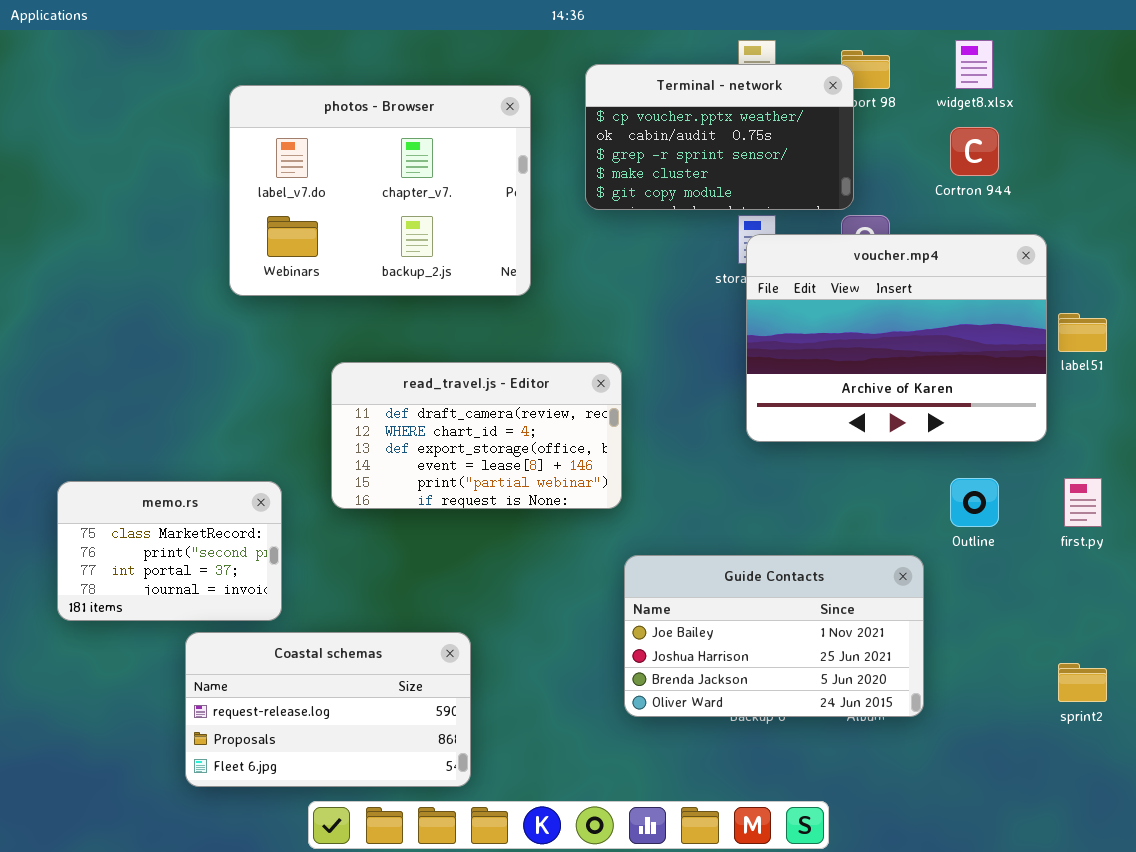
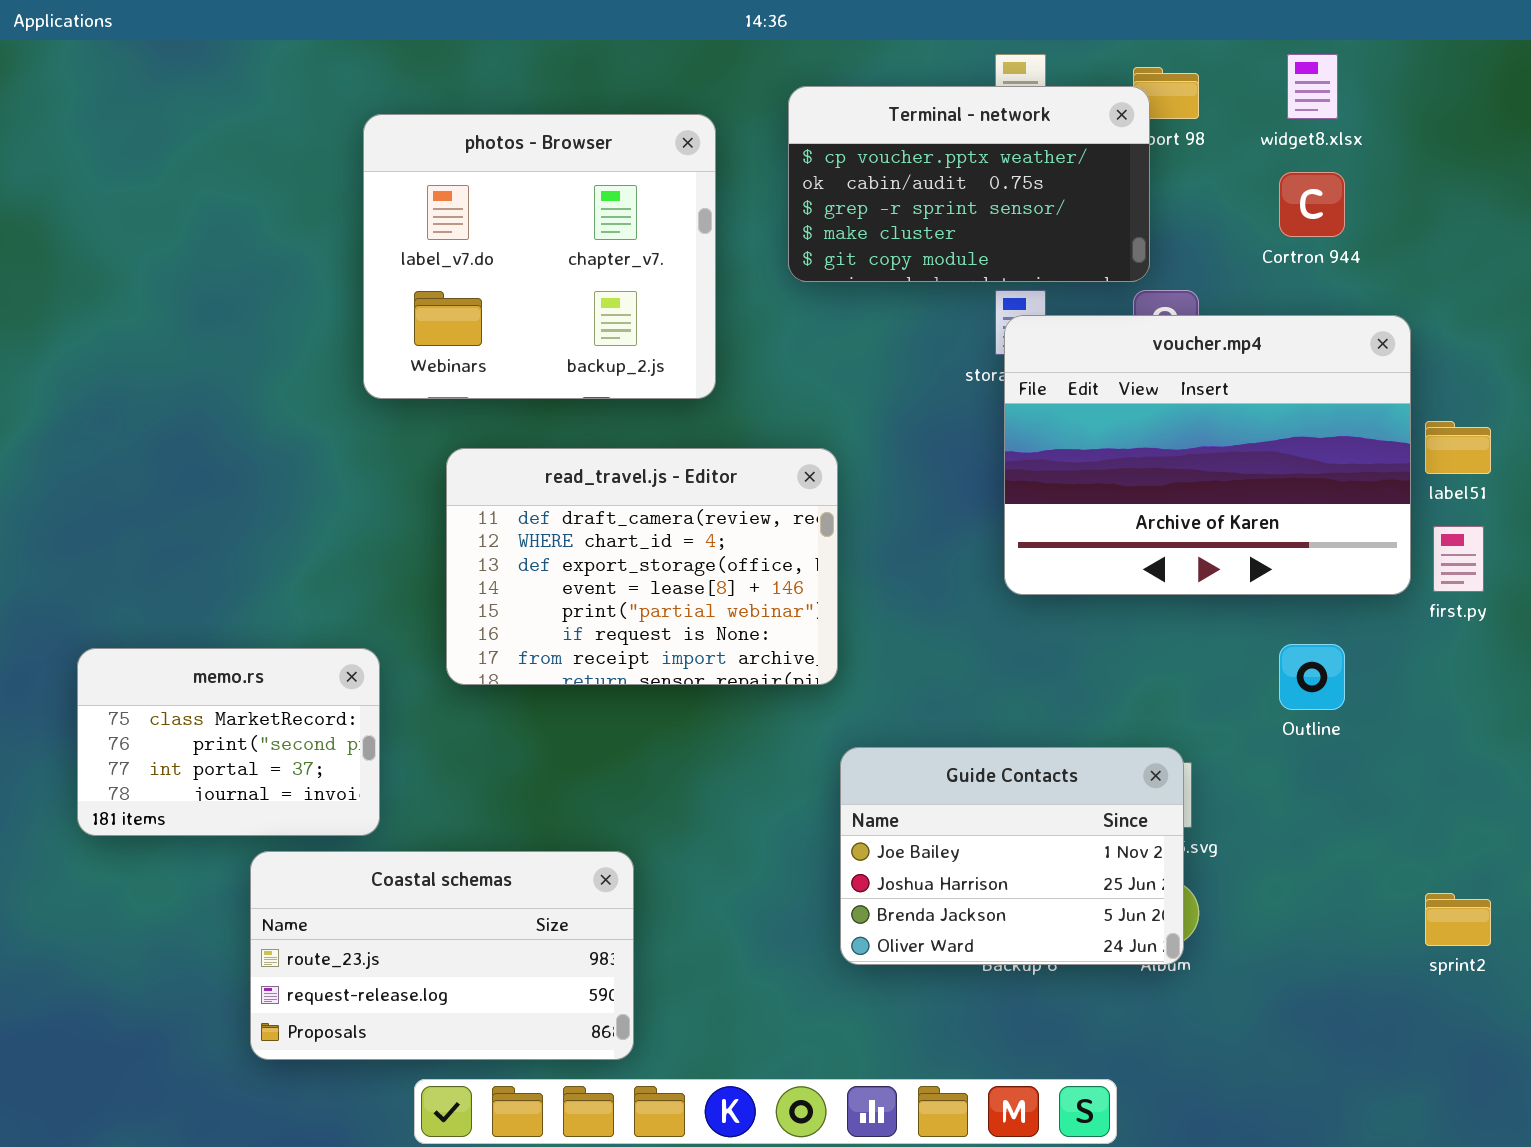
photos - Browser: [229,85,531,296] -> [363,114,716,399], resized
read_travel.js - Editor: [331,362,622,509] -> [446,448,838,685], resized
first.py: [1064,478,1102,527] -> [1433,526,1484,592], moved
Guide Contacts: [624,555,924,717] -> [840,747,1184,965], resized
Coastal schemas: [185,632,471,787] -> [250,851,634,1060], scrolled up 1 row

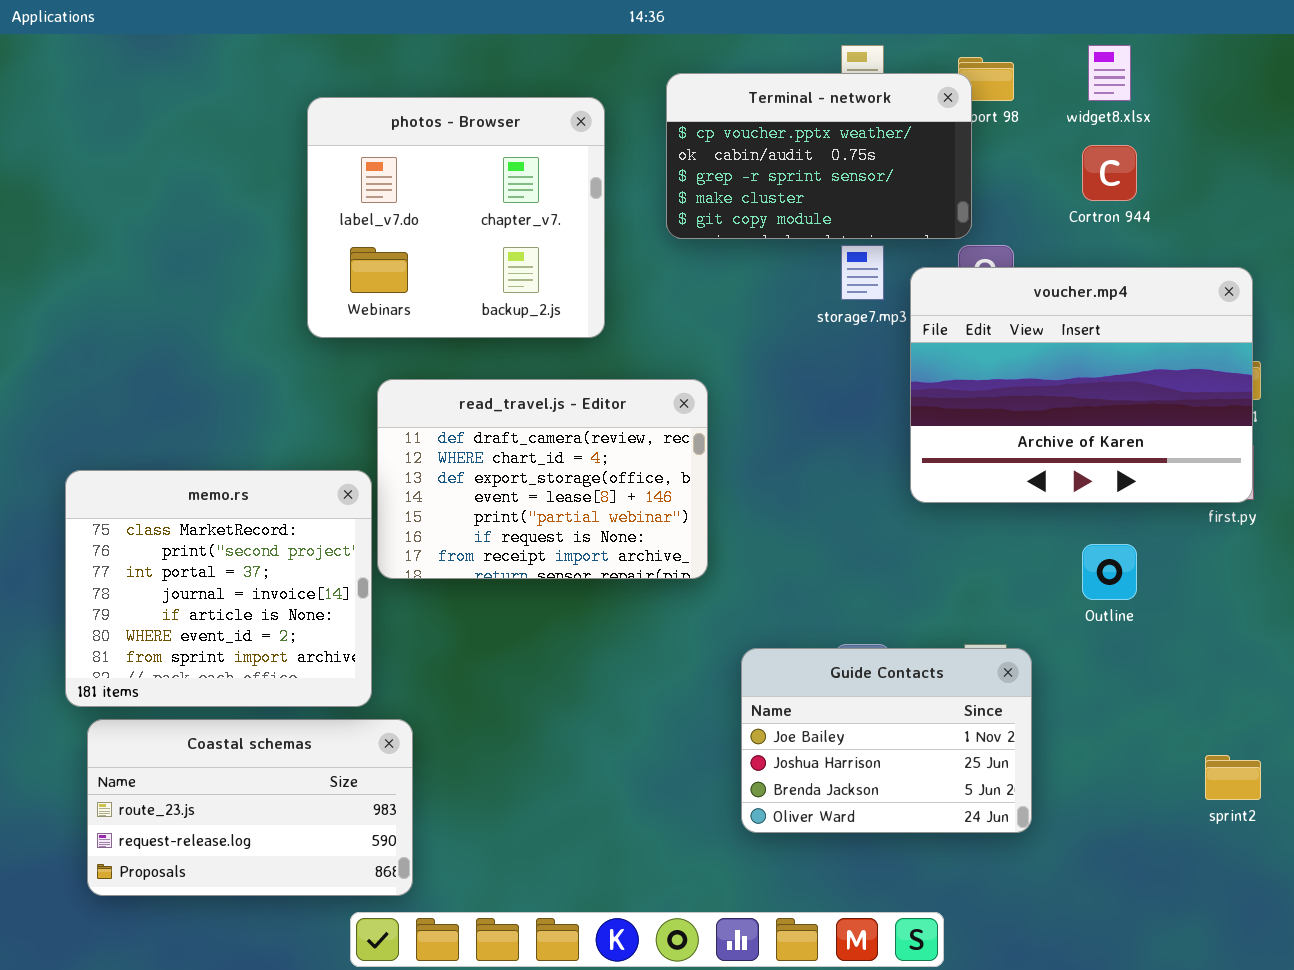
voucher.mp4: [1004,315,1411,595] -> [910,267,1253,503], moved
memo.rs: [77,648,380,836] -> [65,470,372,707], resized
Guide Contacts: [840,747,1184,965] -> [741,648,1032,833], moved
Coastal schemas: [250,851,634,1060] -> [87,719,413,896], moved

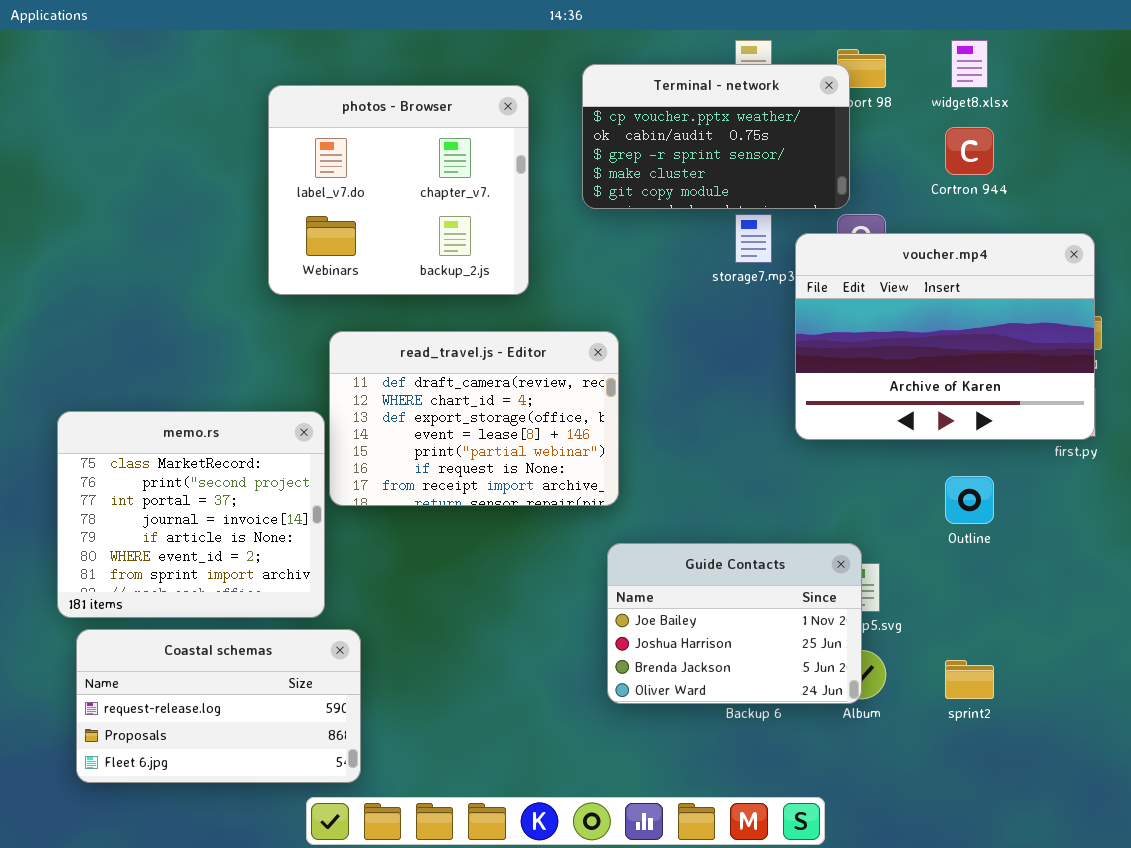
Guide Contacts: [741,648,1032,833] -> [607,543,862,704], moved
Coastal schemas: [87,719,413,896] -> [76,629,361,783], scrolled down 1 row
sprint2: [1205,755,1261,800] -> [945,660,994,699], moved

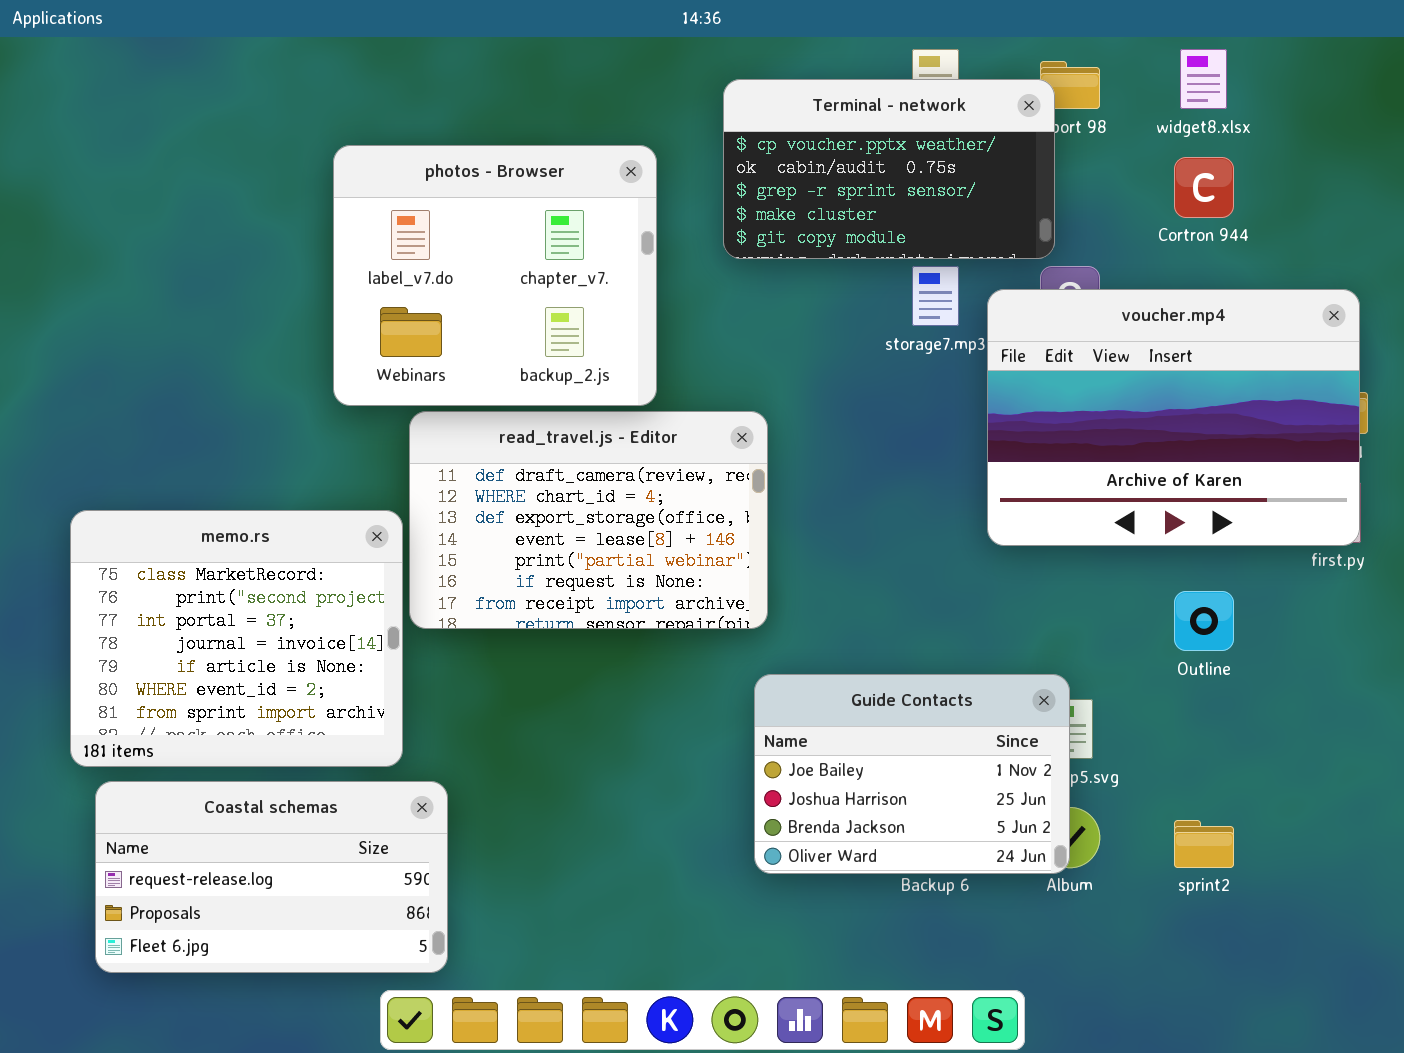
photos - Browser: [268,85,529,295] -> [333,145,657,406], moved

